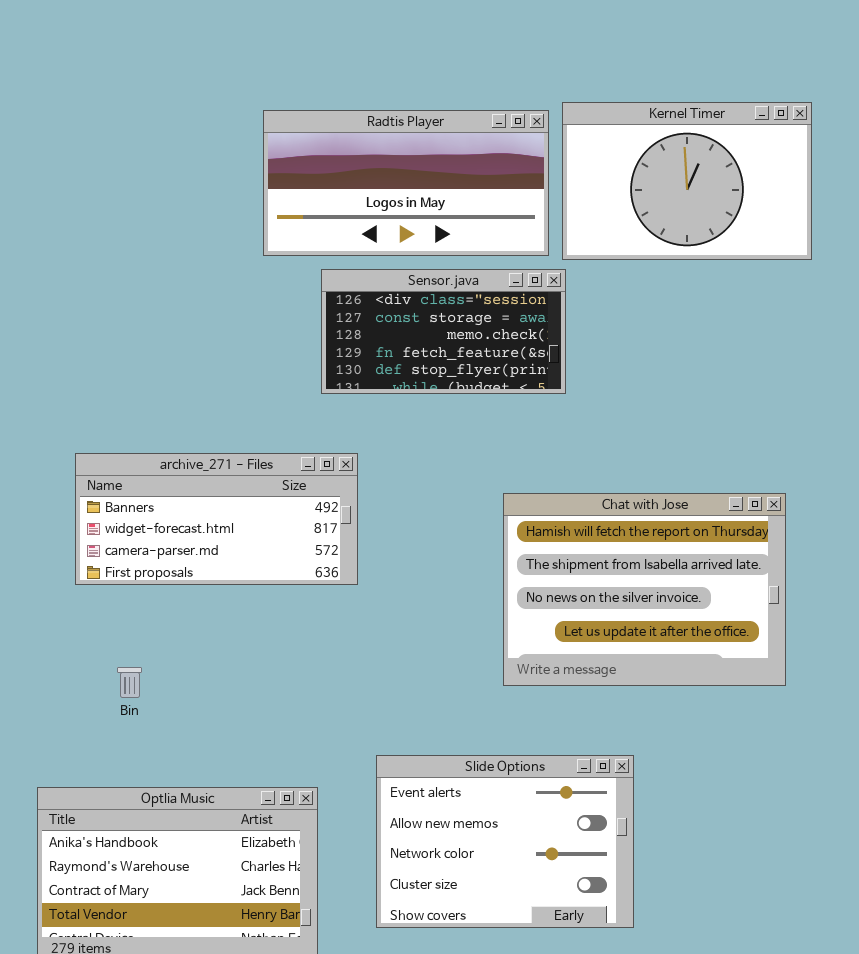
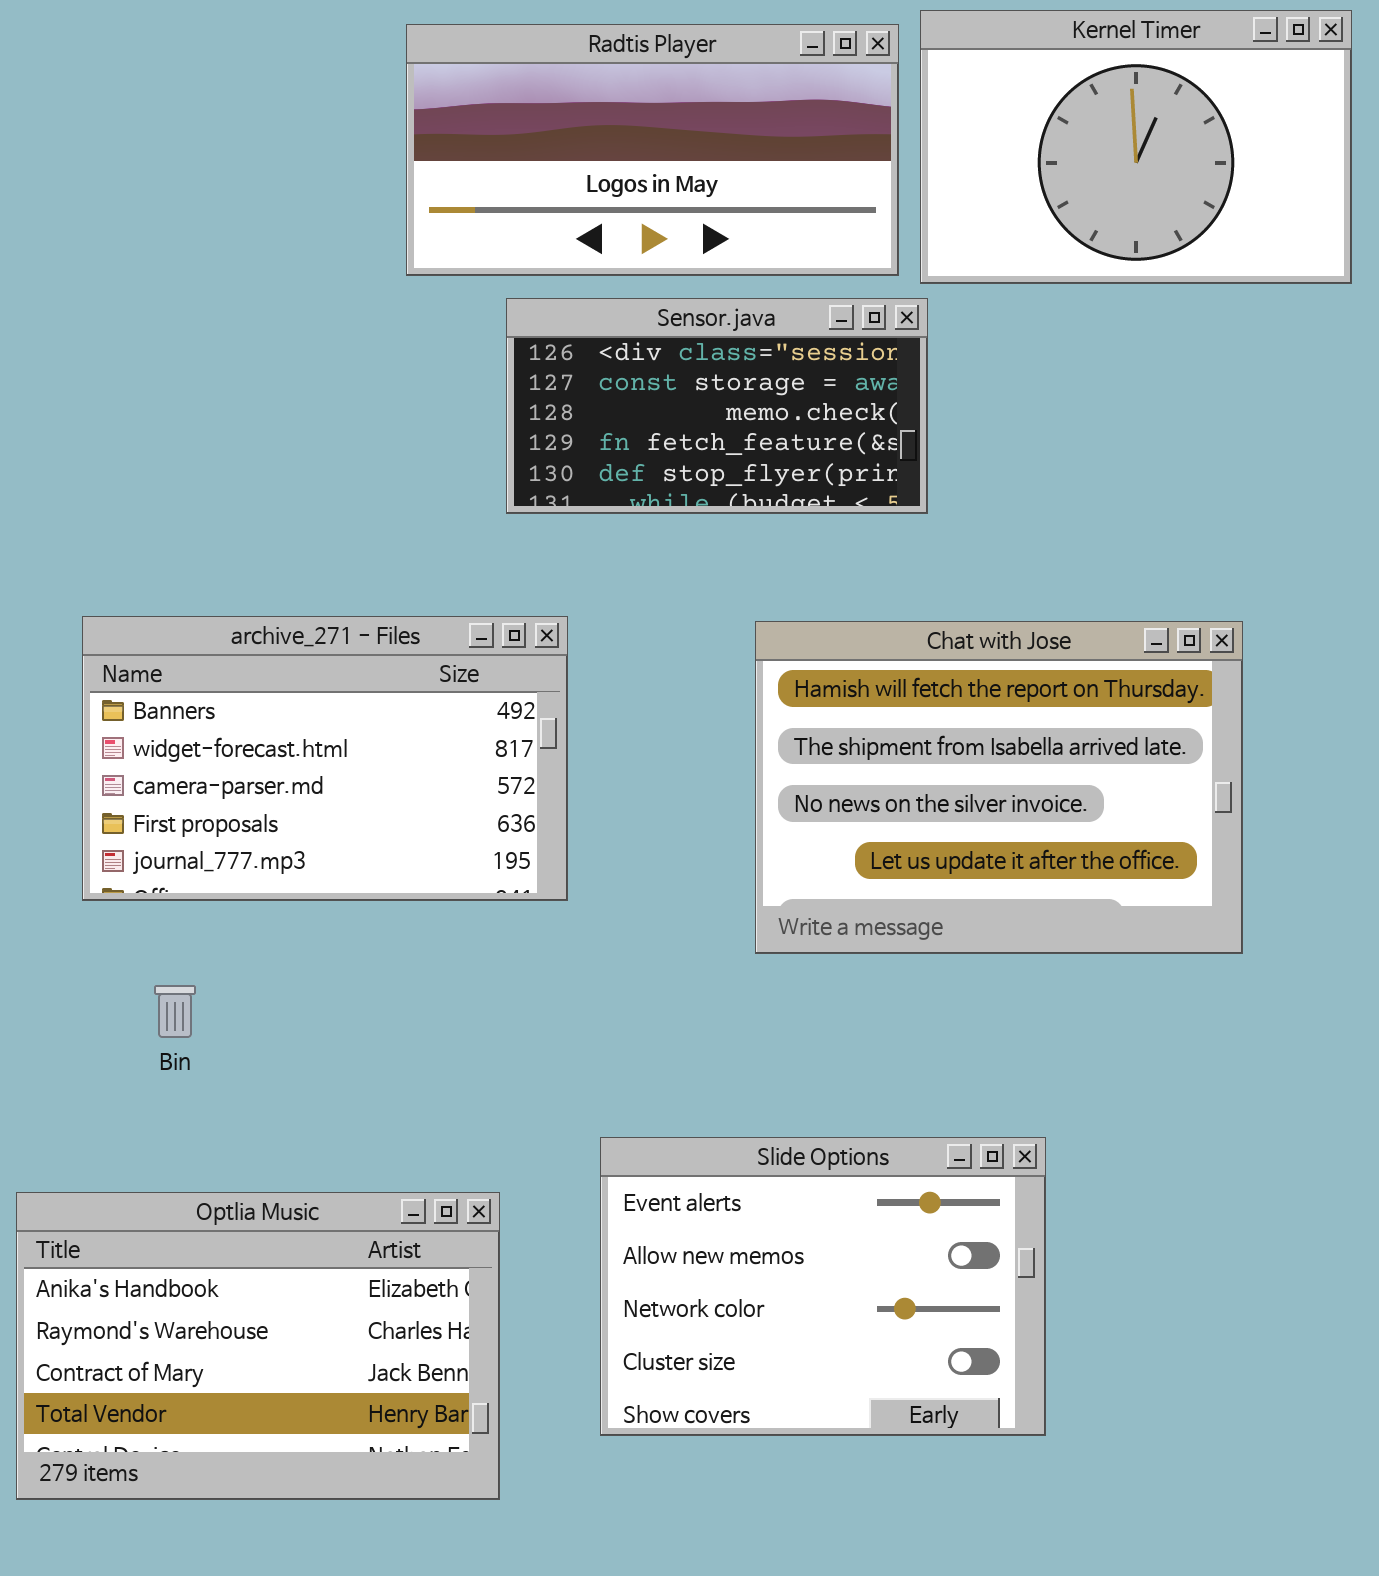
archive_271 - Files: [75,453,358,585] -> [82,616,568,901], resized
Chat with Jose: [503,493,786,686] -> [755,621,1243,954], moved

